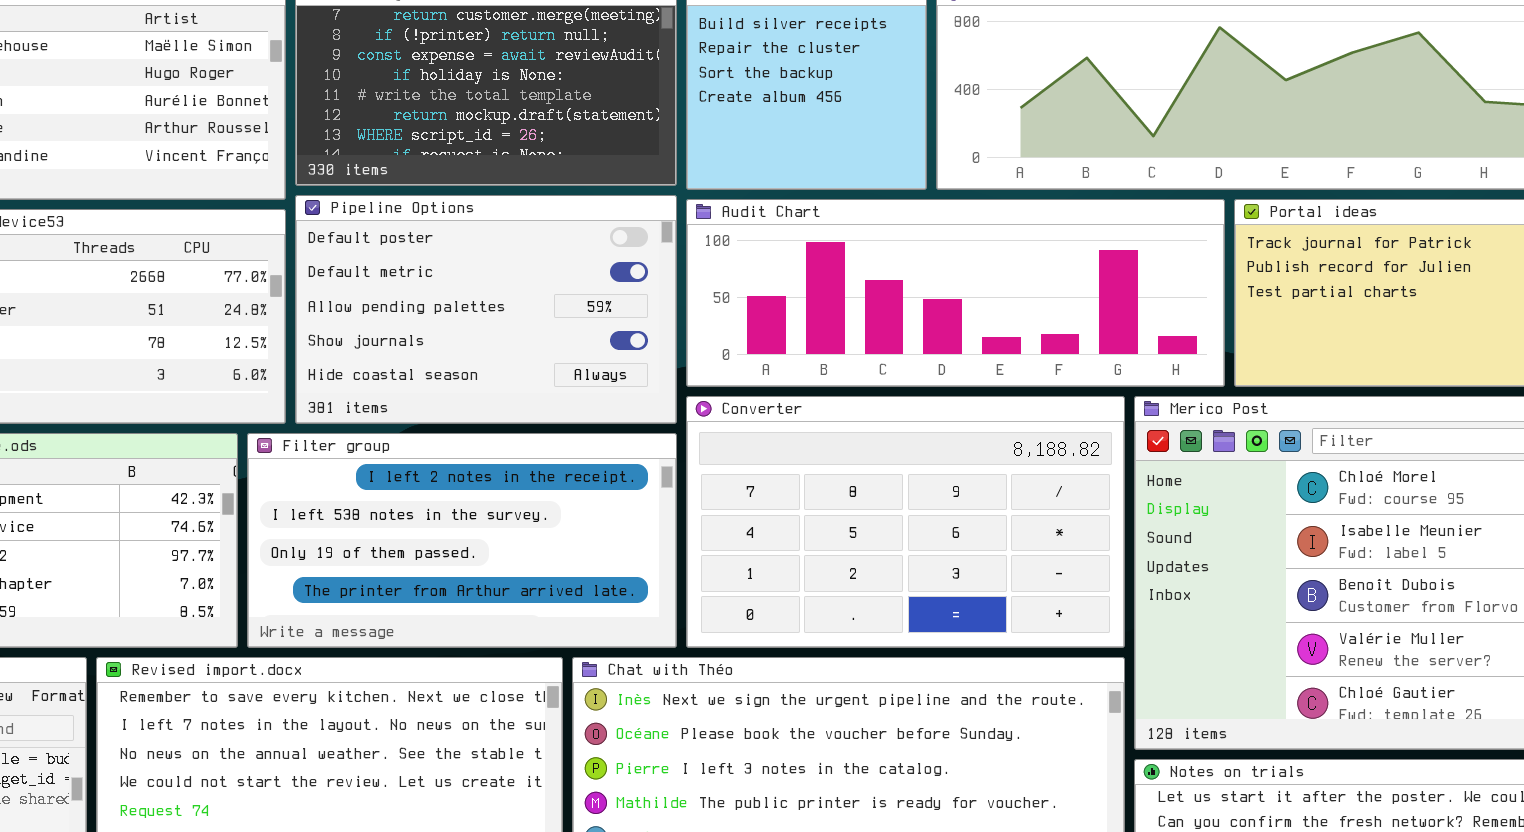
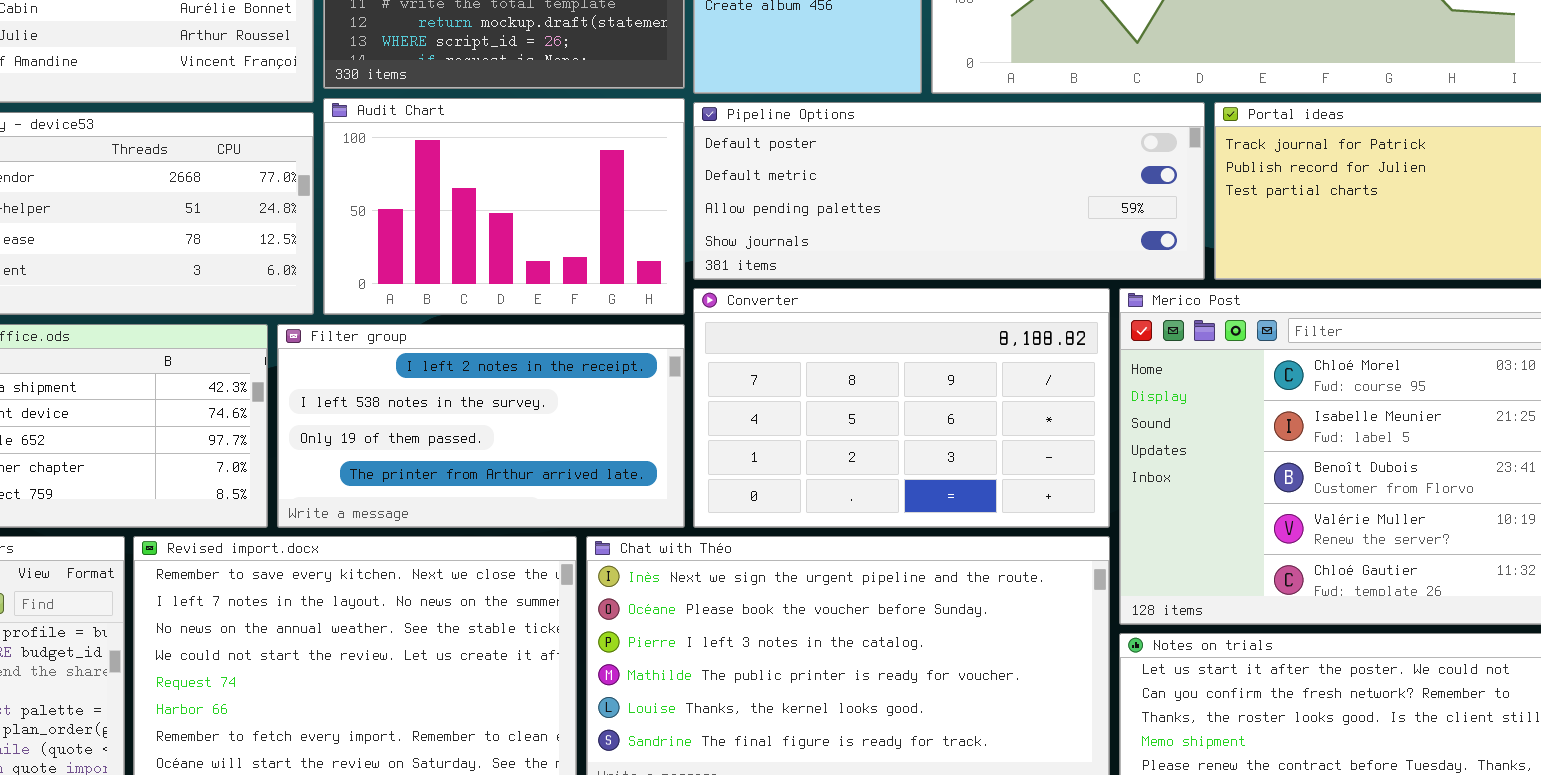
Pipeline Options: [295,195,677,424] -> [693,102,1205,280], moved, resized
Audit Chart: [686,199,1225,387] -> [323,98,685,315], moved, resized

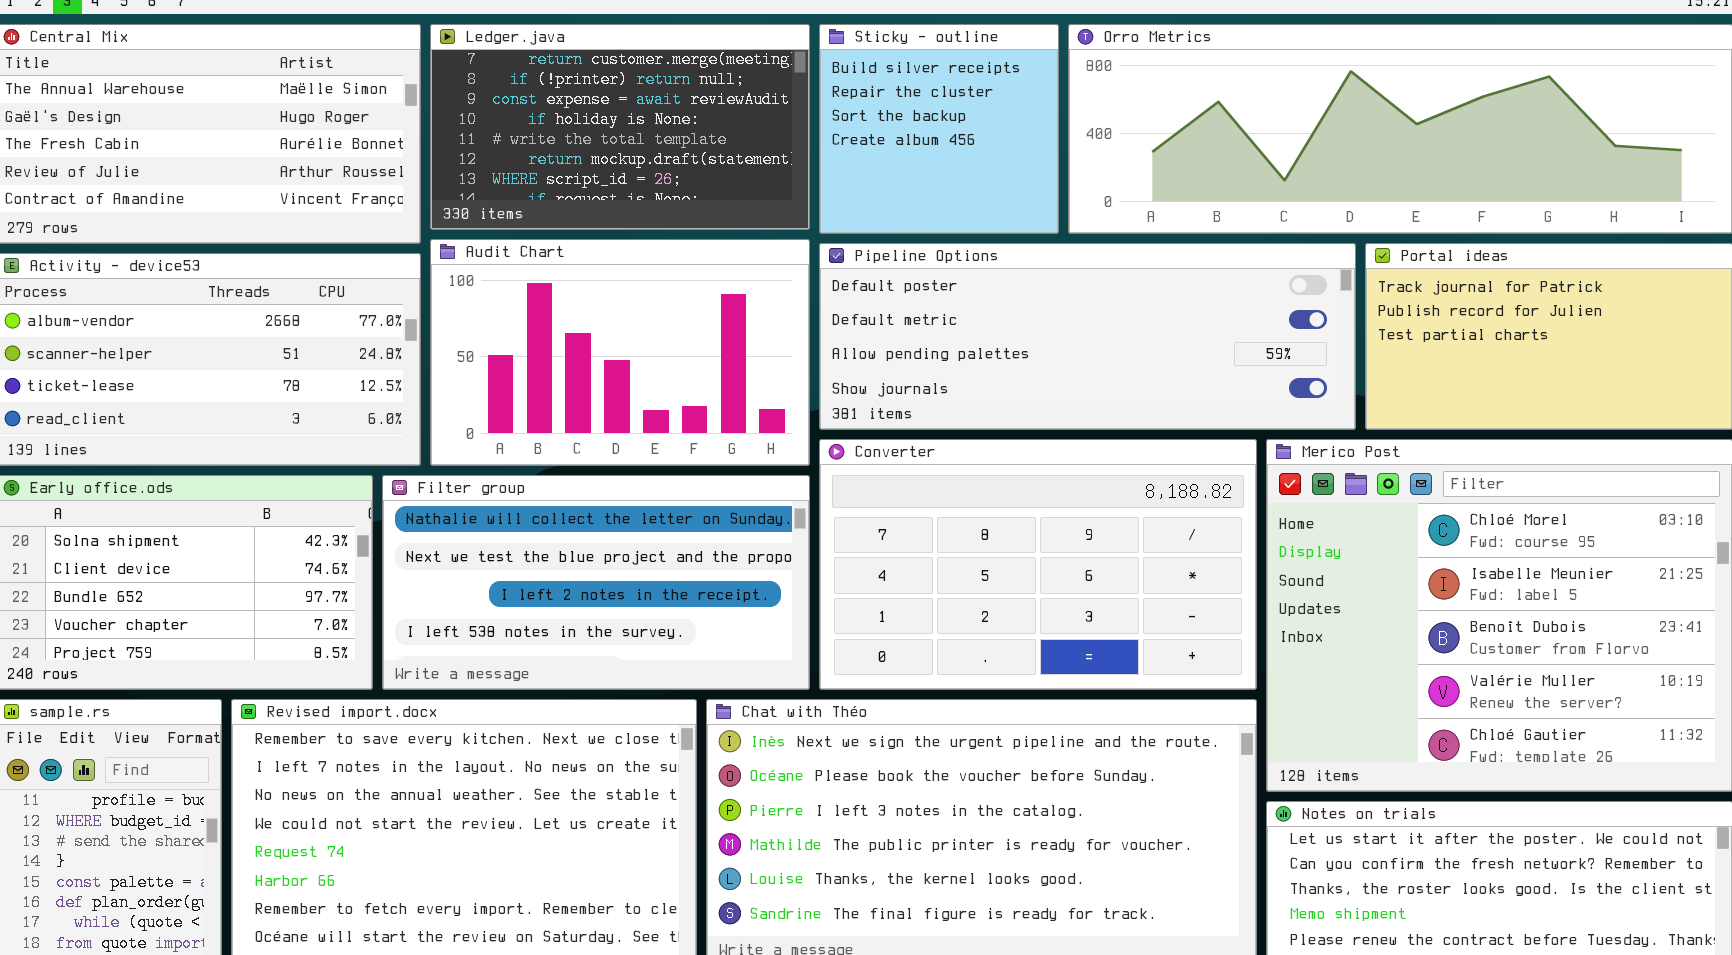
Filter group: [277,324,685,528] -> [382,475,810,690], scrolled up 2 rows

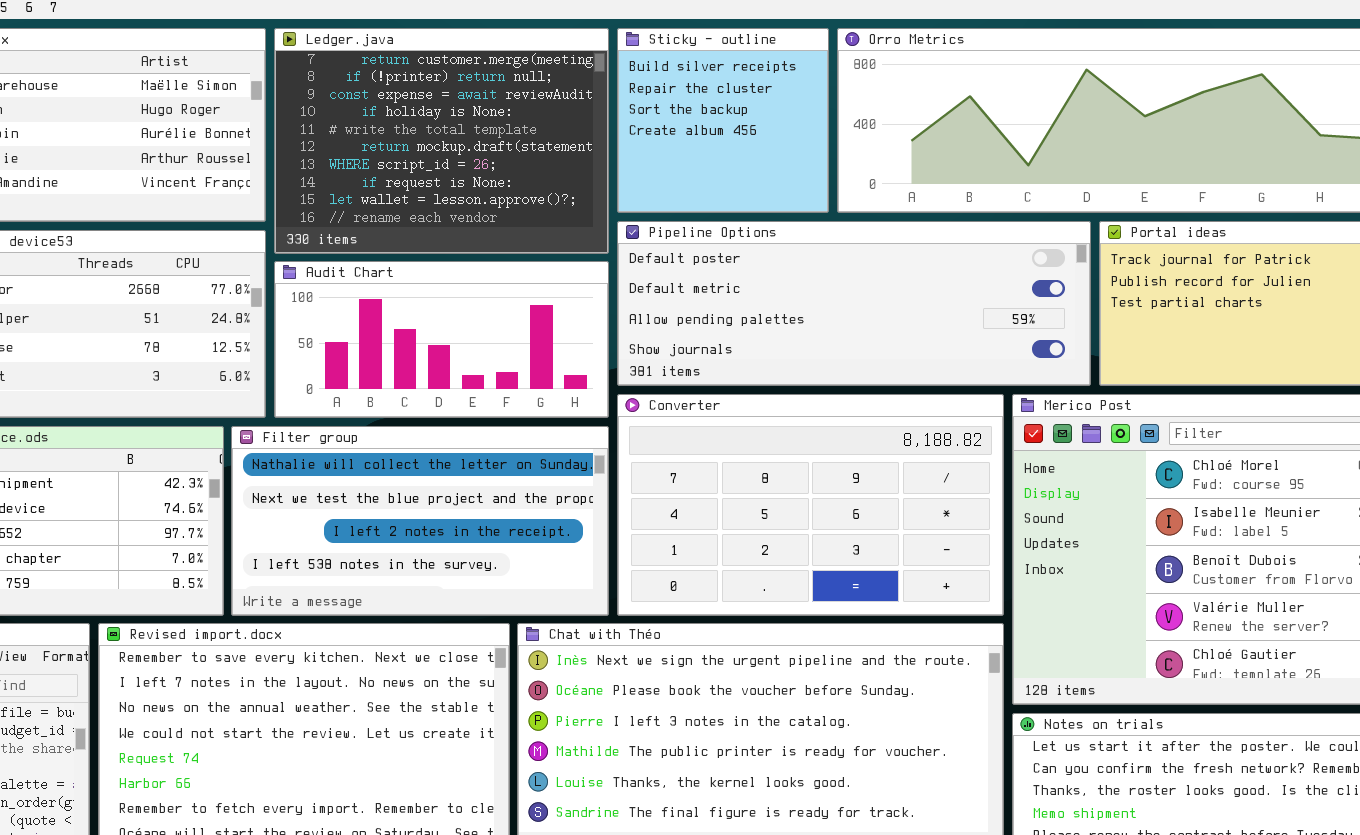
Ledger.java: [430,24,810,230] -> [274,28,609,254], resized
Audit Chart: [430,239,810,466] -> [274,261,609,418], resized

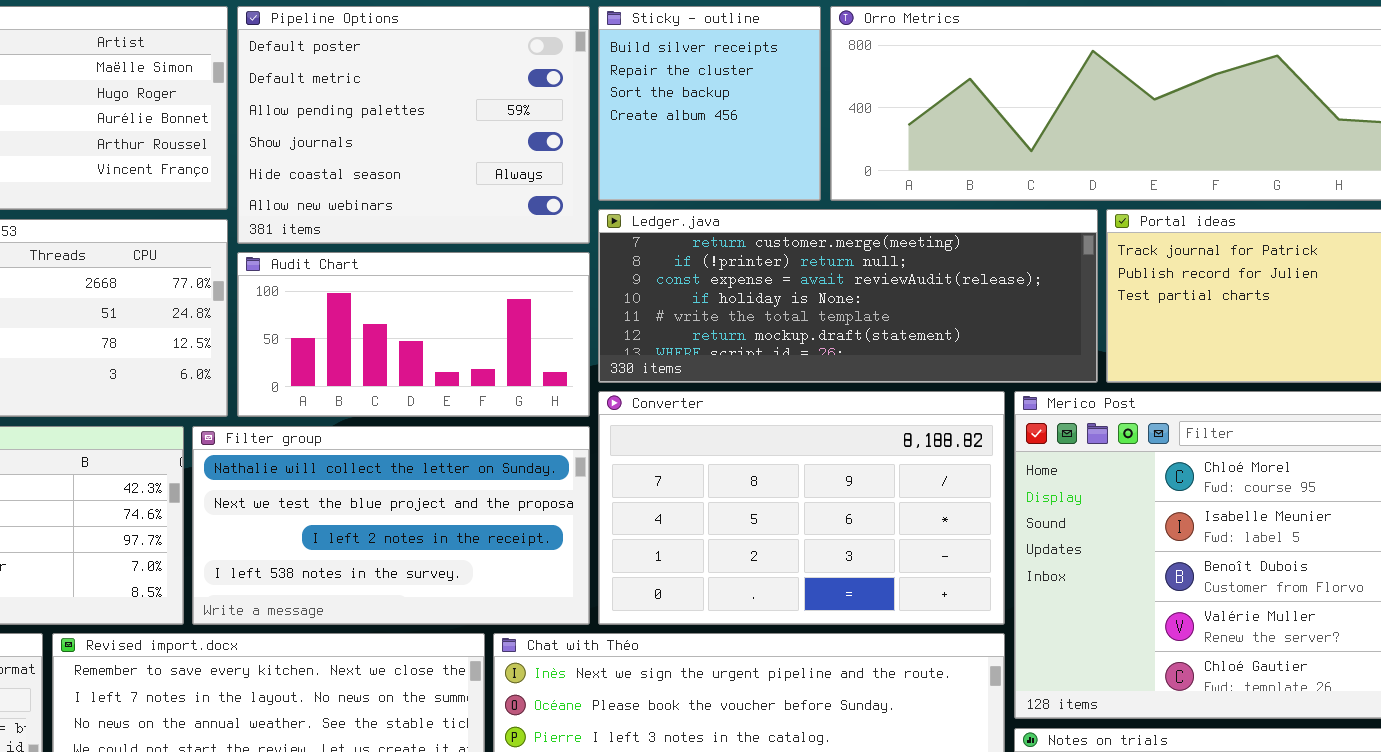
Ledger.java: [274,28,609,254] -> [598,209,1098,383], moved, resized
Pipeline Options: [617,221,1091,386] -> [237,6,590,244], moved, resized

